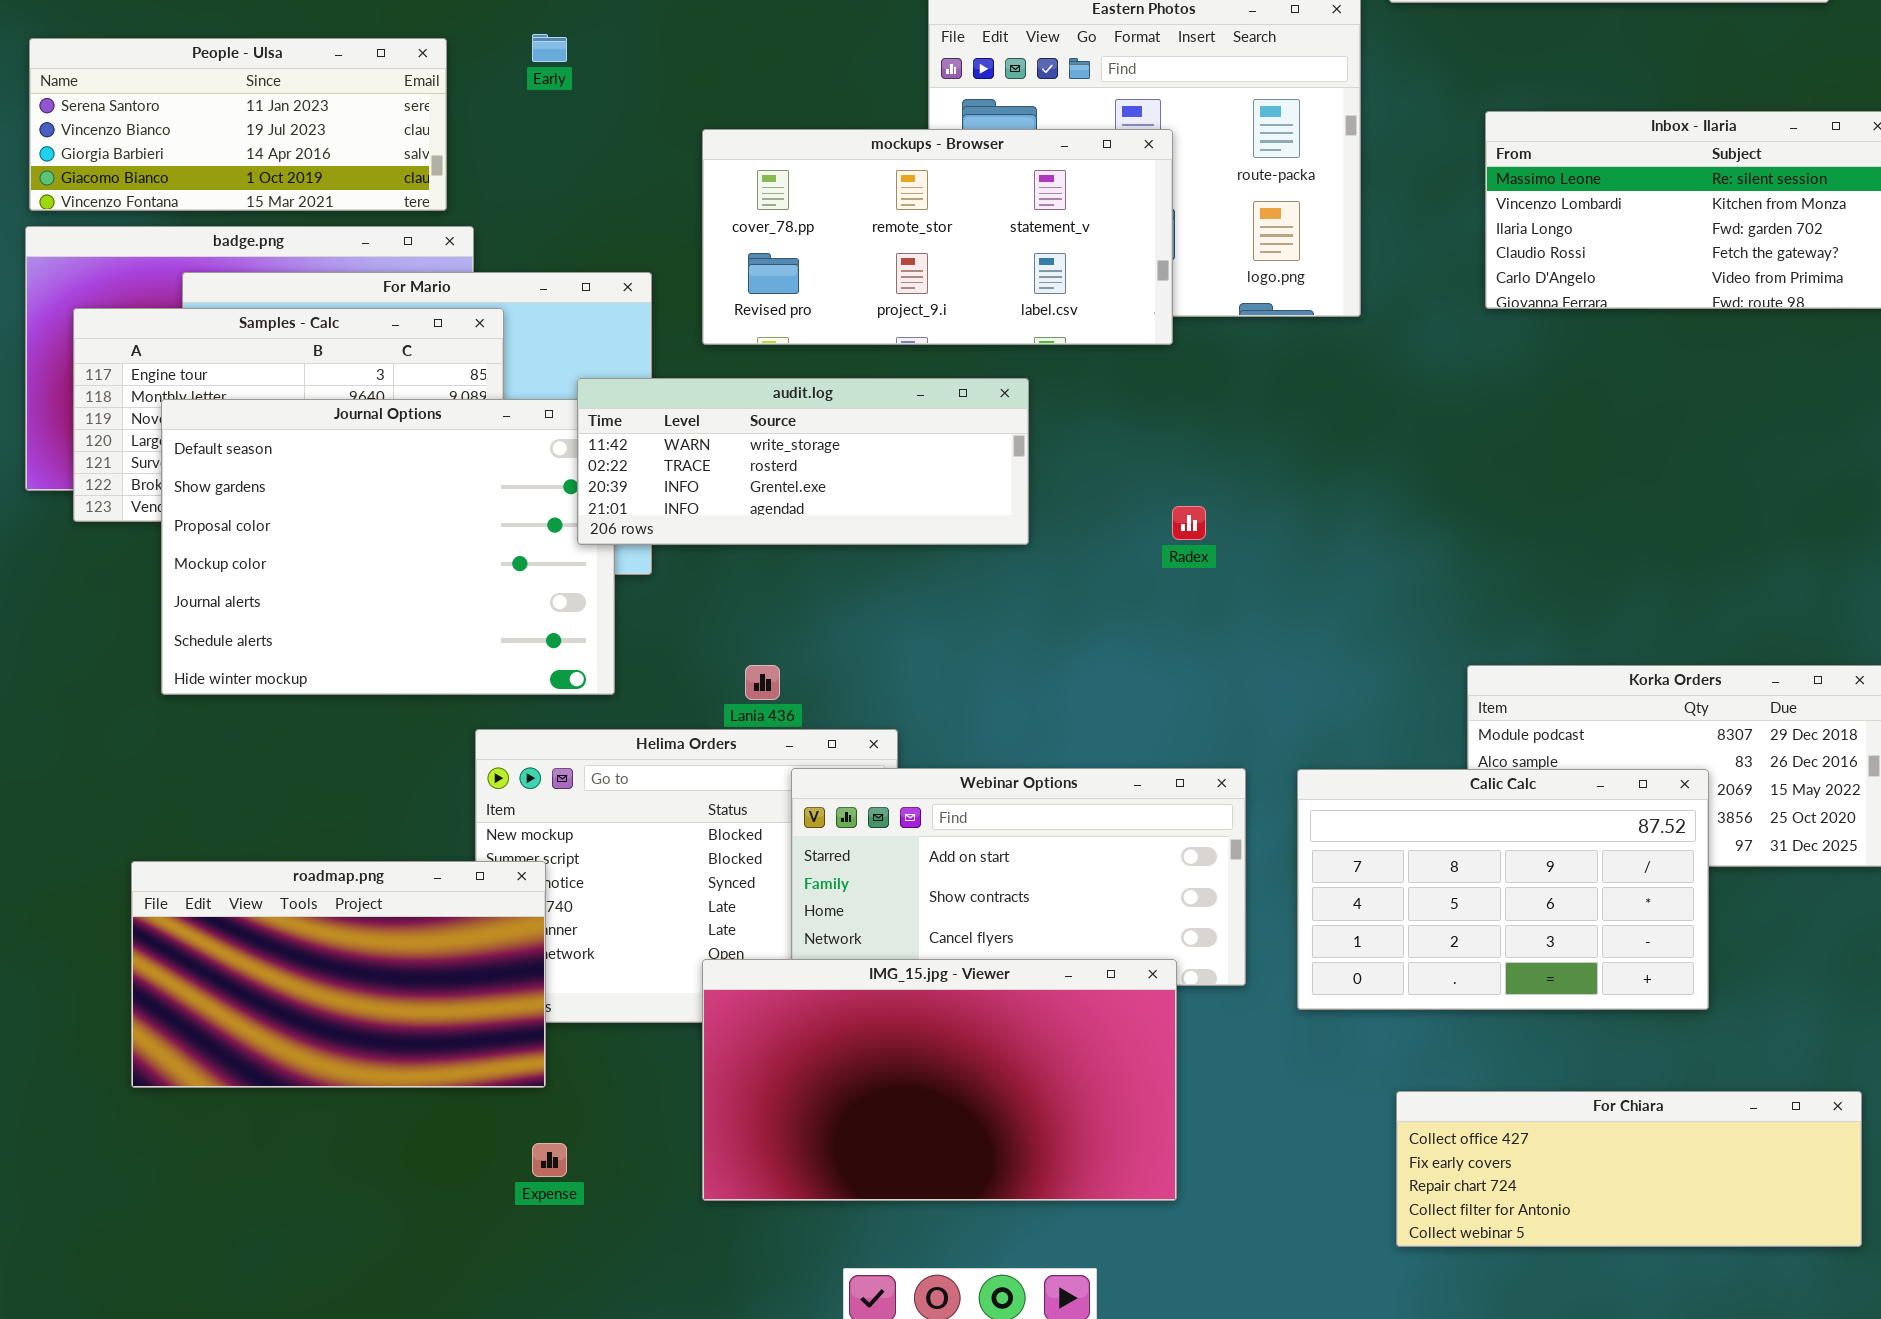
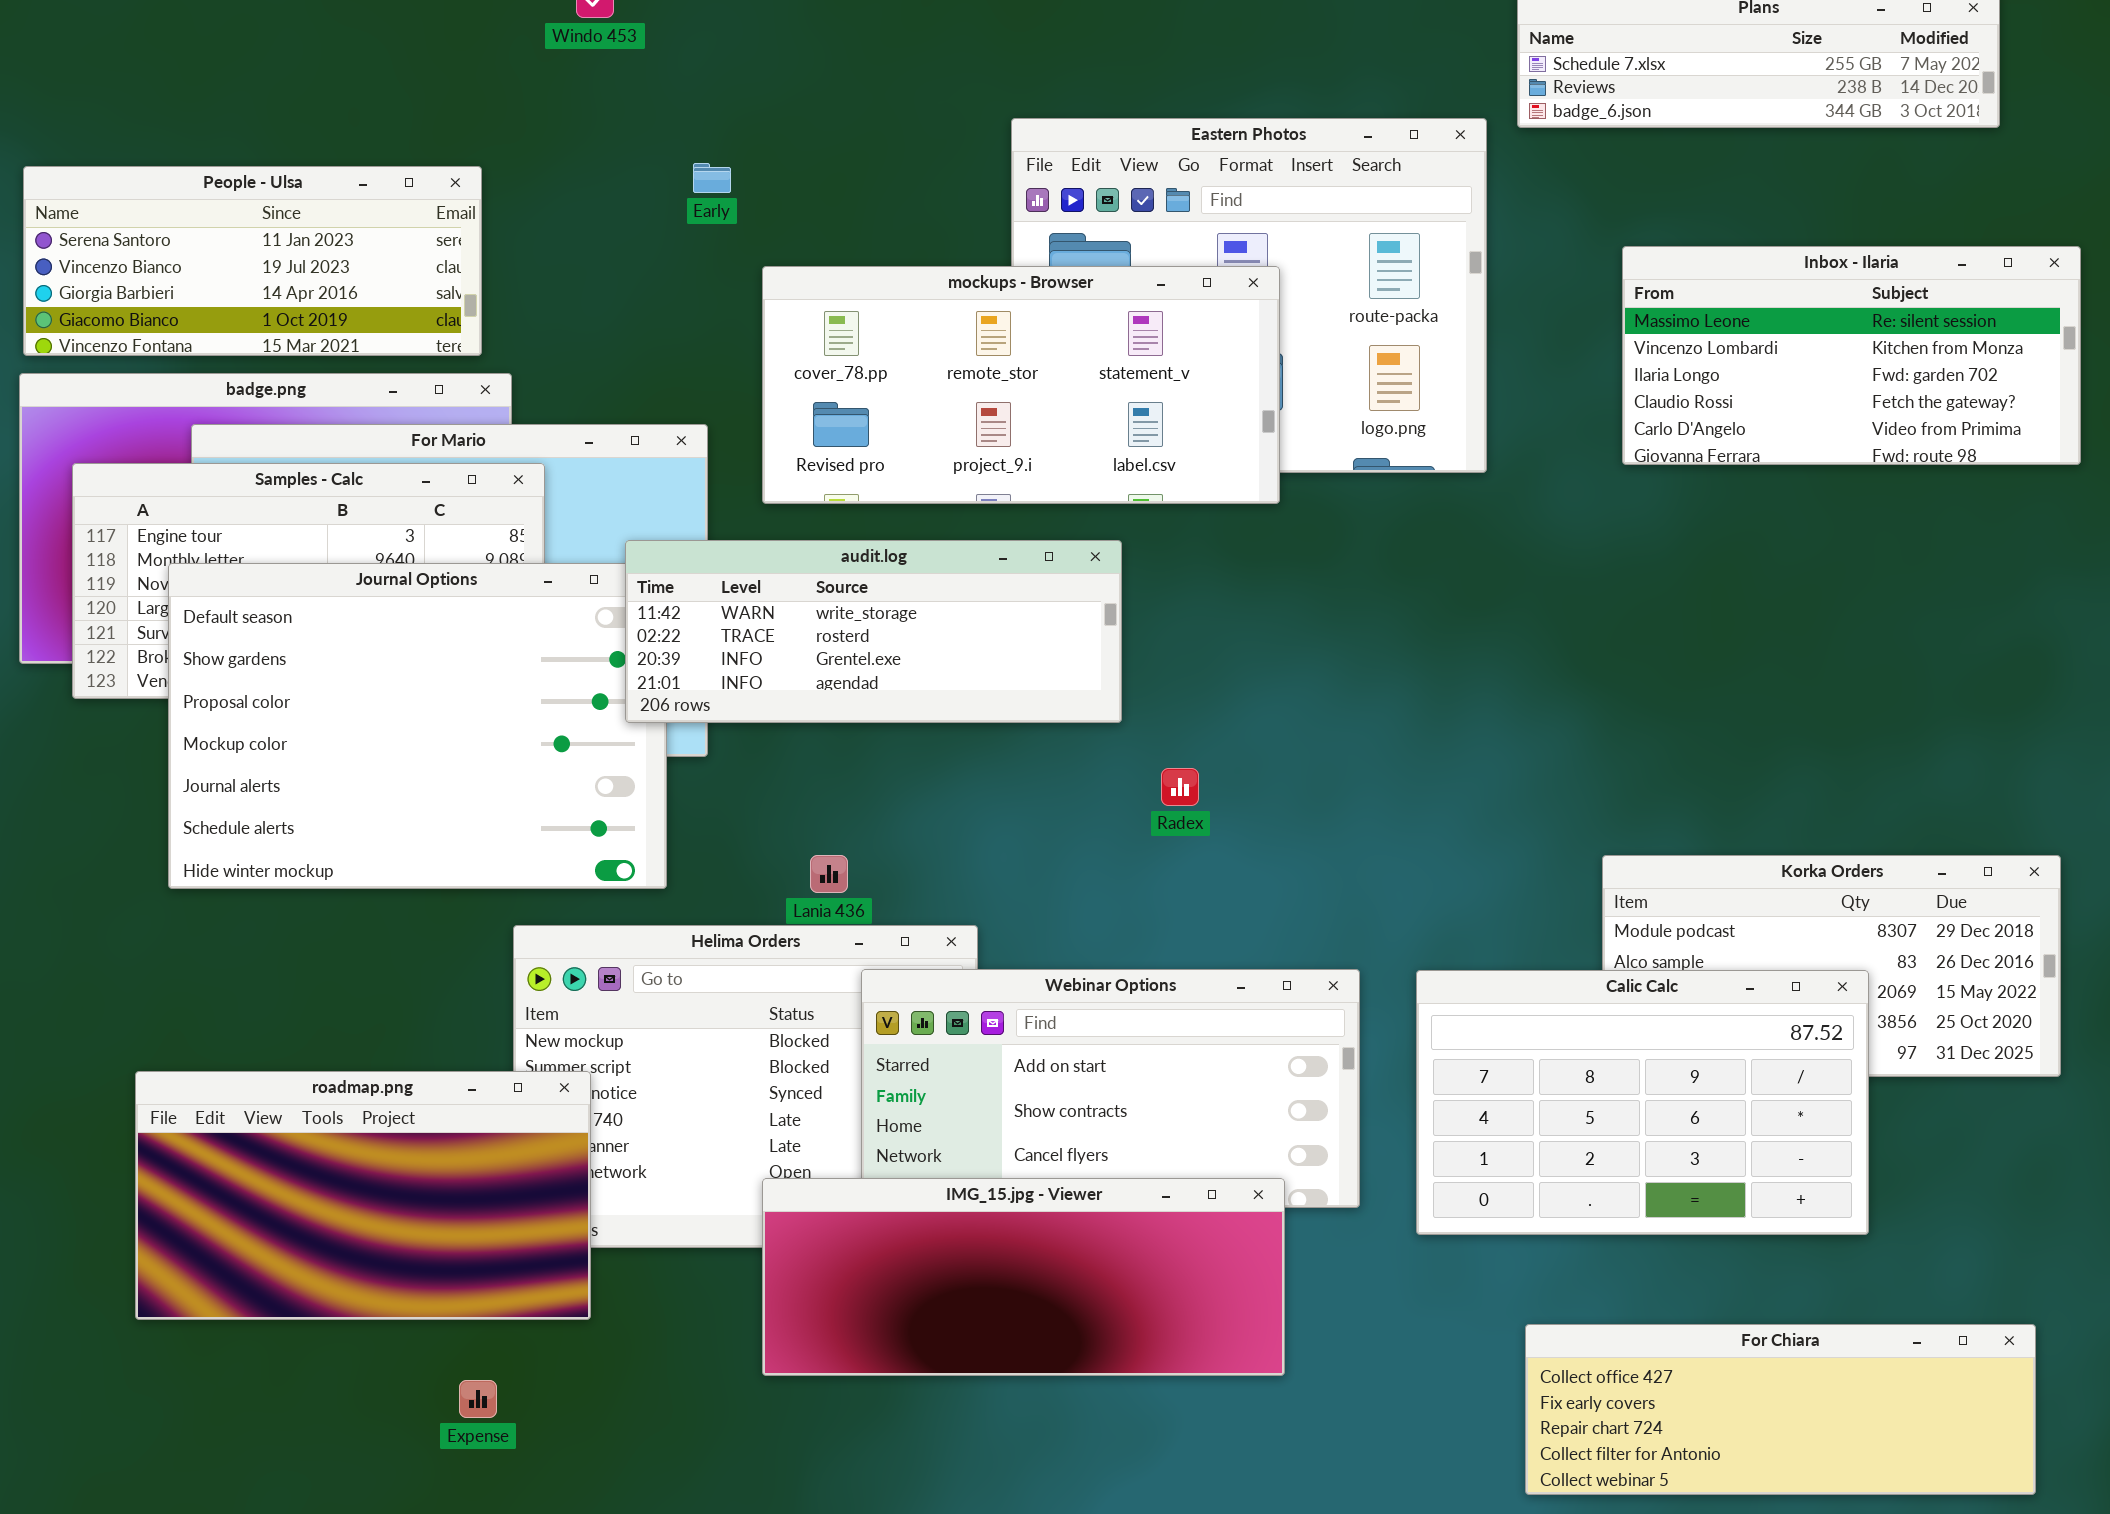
Early: [532,34,567,62] -> [693,163,731,193], moved
Radex: [1172,506,1206,540] -> [1161,768,1199,806], moved
IMG_15.jpg - Viewer: [702,959,1177,1201] -> [762,1178,1285,1376], resized
Expense: [532,1143,567,1177] -> [459,1380,497,1418], moved

